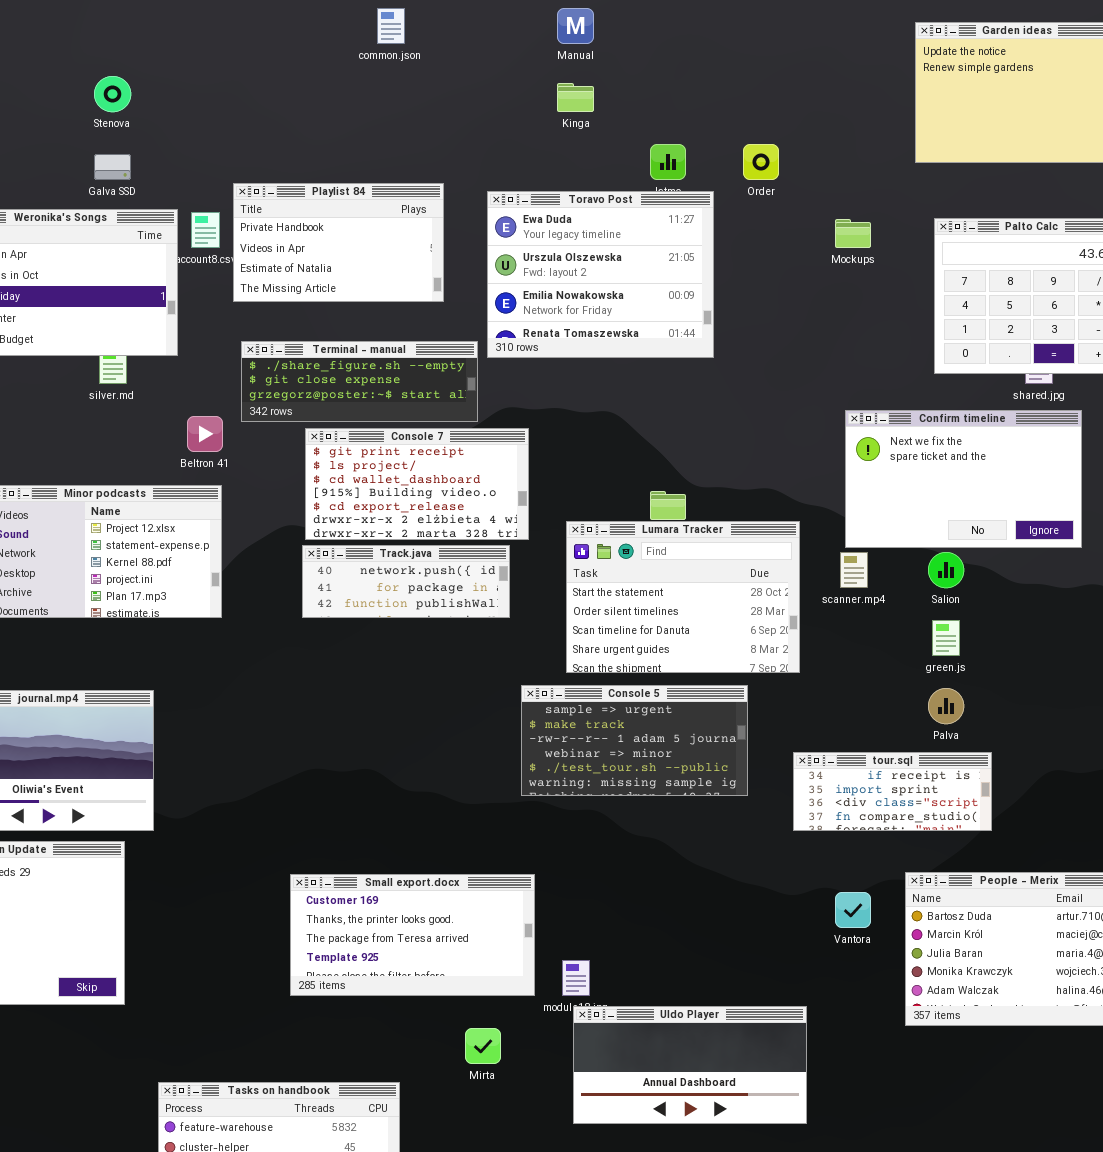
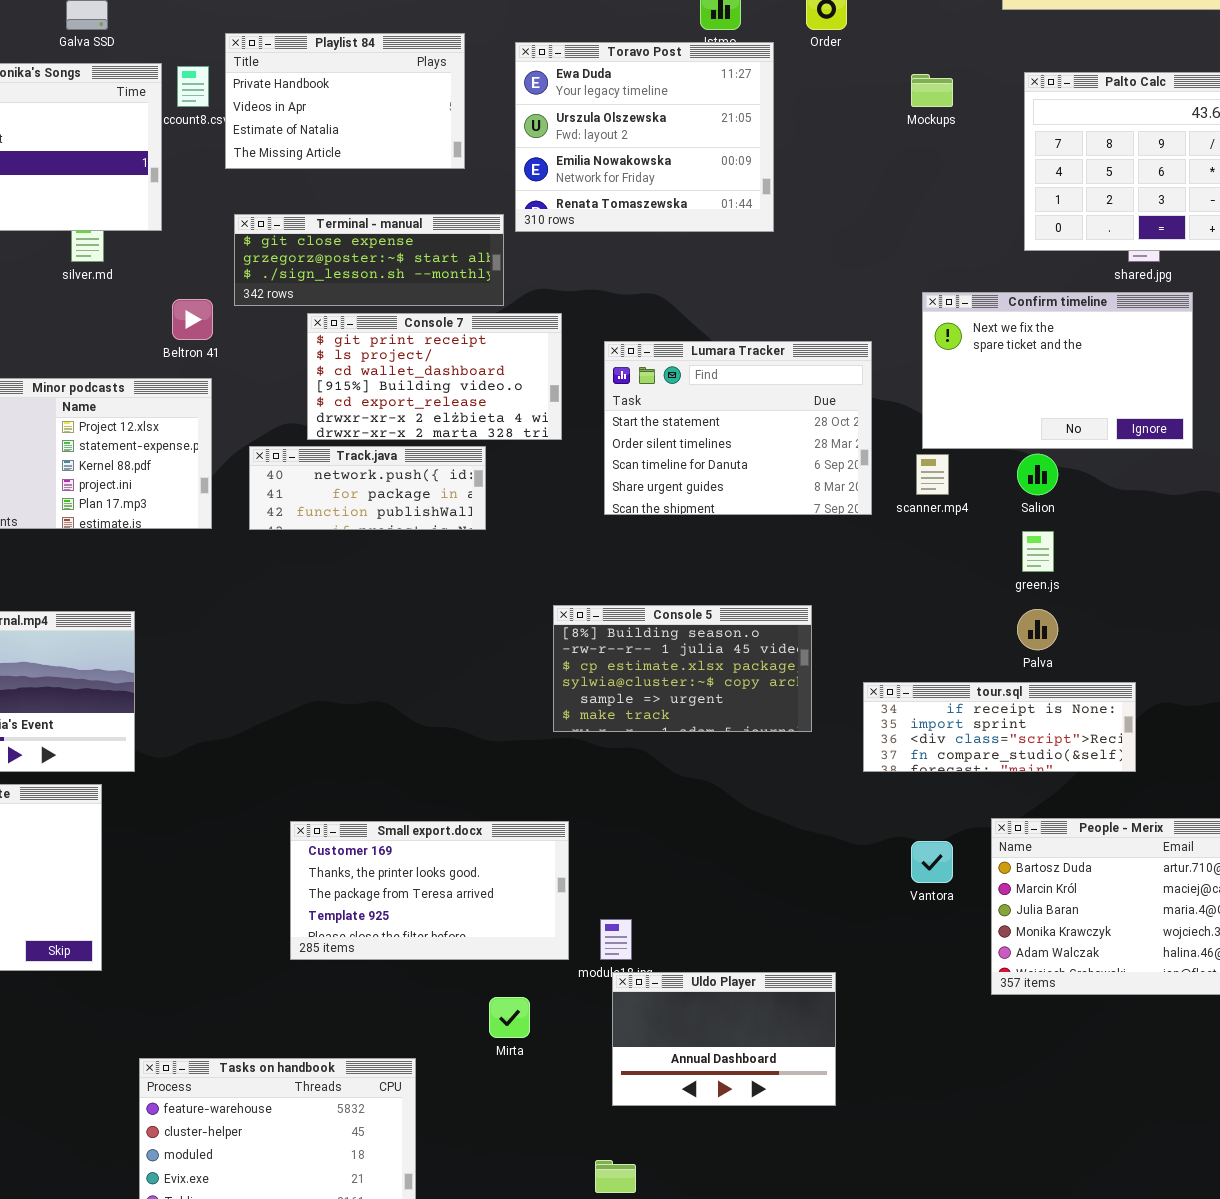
Terminal - manual: [241,341,478,422] -> [234,214,504,306], scrolled down 1 row
Lumara Tracker: [566,521,800,673] -> [604,341,872,515], moved
Track.java: [302,545,510,618] -> [249,446,486,530], moved
Console 5: [521,685,748,796] -> [553,605,812,732], scrolled up 4 rows
tour.sql: [793,752,992,831] -> [863,682,1136,772], resized
Uldo Player: [573,1006,807,1124] -> [612,972,836,1106], resized

